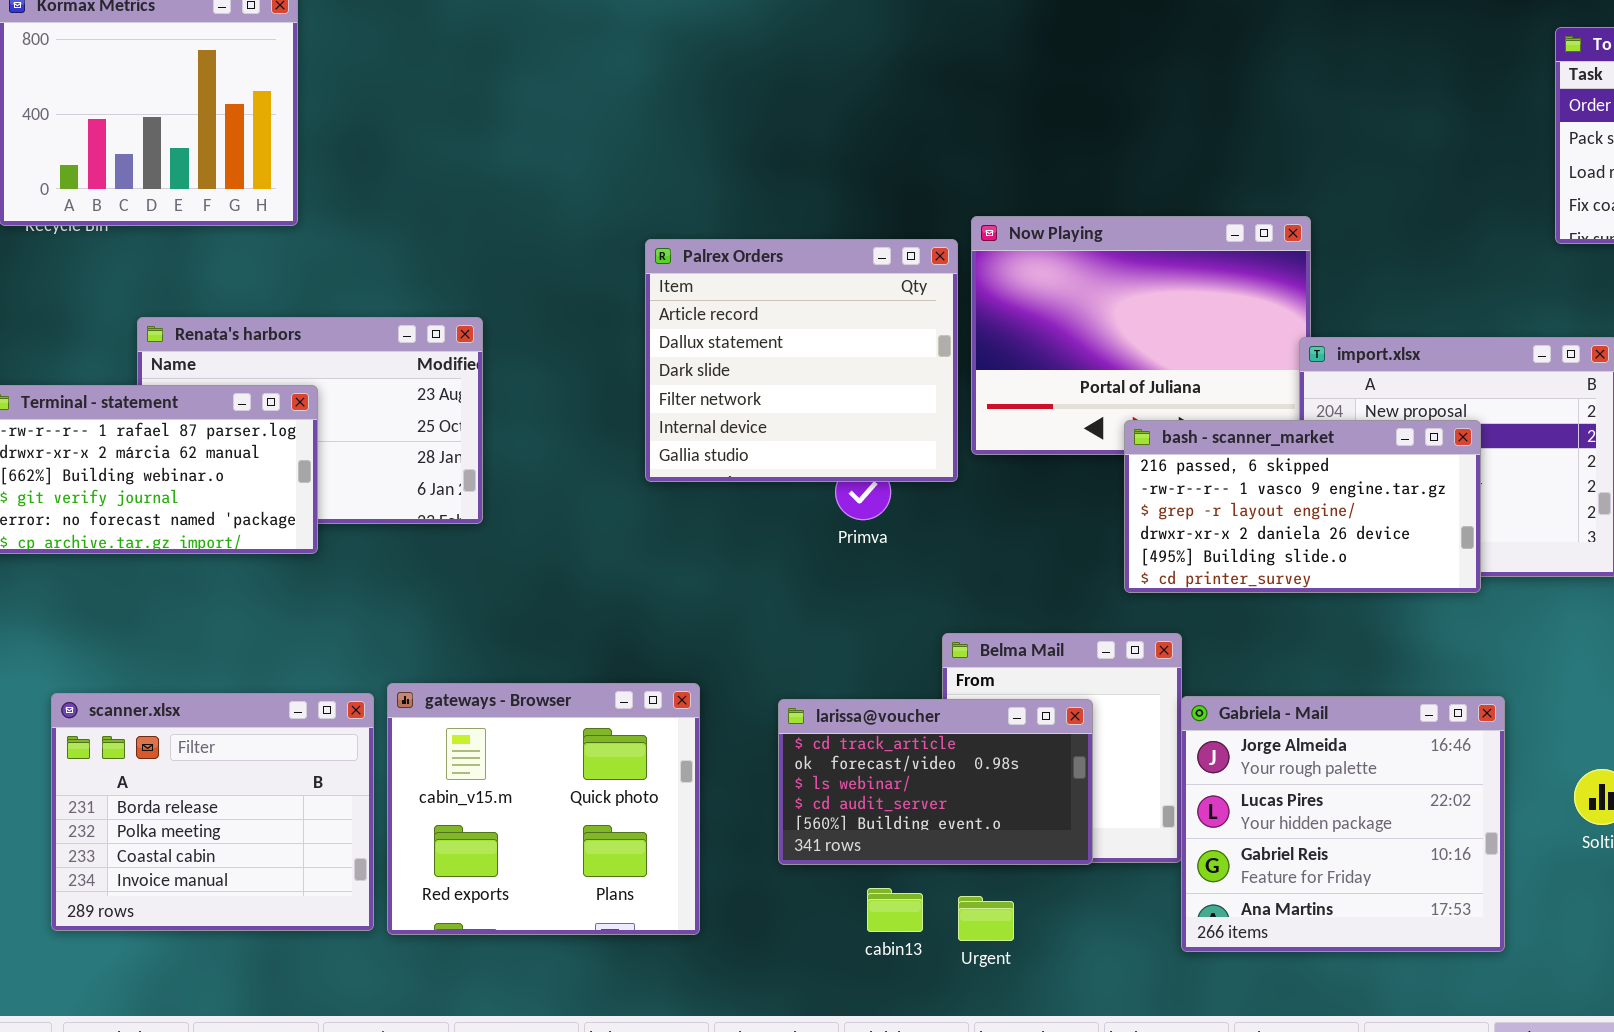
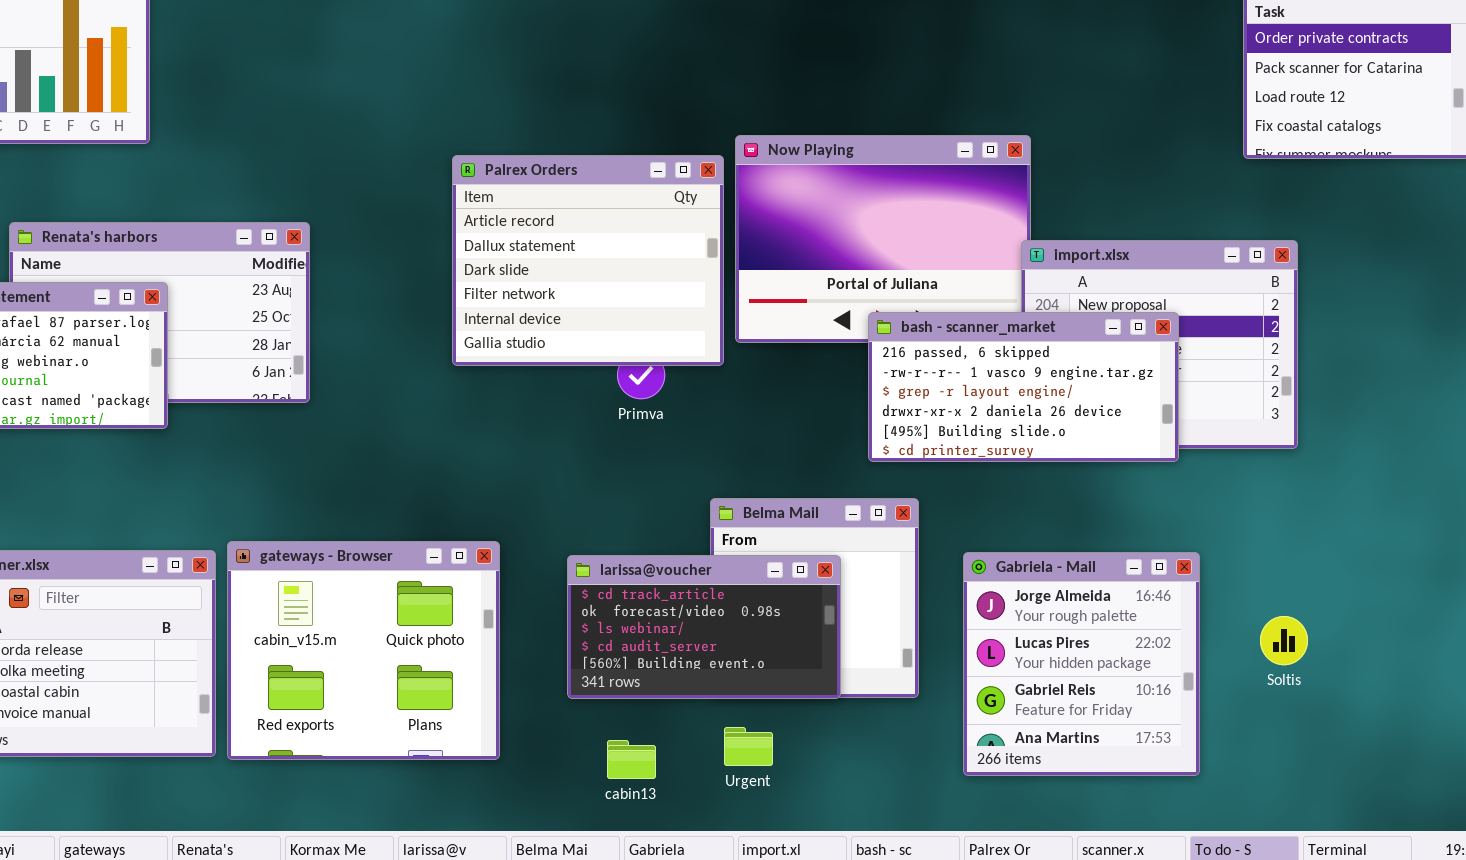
Gabriela - Mail: [1181,696,1505,952] -> [963,552,1200,776], resized
cabin13: [867,888,923,932] -> [607,740,656,779], moved

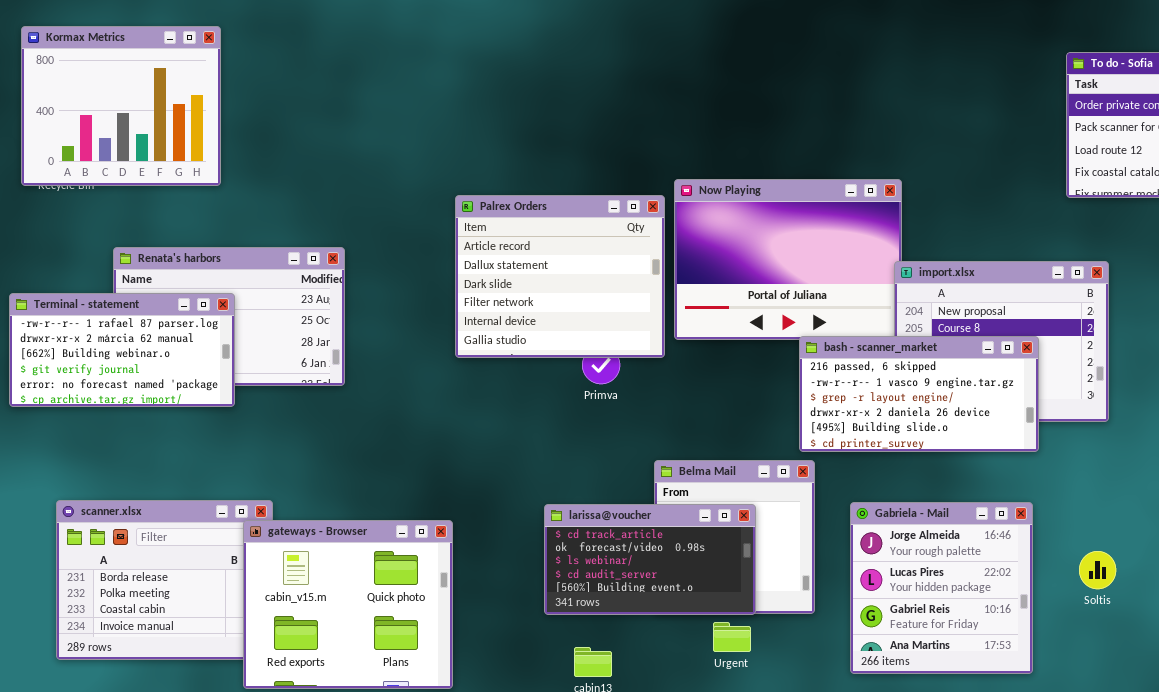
bash - scanner_market: [868,312,1179,462] -> [799,336,1039,452], moved
gateways - Browser: [227,541,500,760] -> [243,520,453,689], moved
Urgent: [724,727,773,766] -> [713,622,751,652], moved

